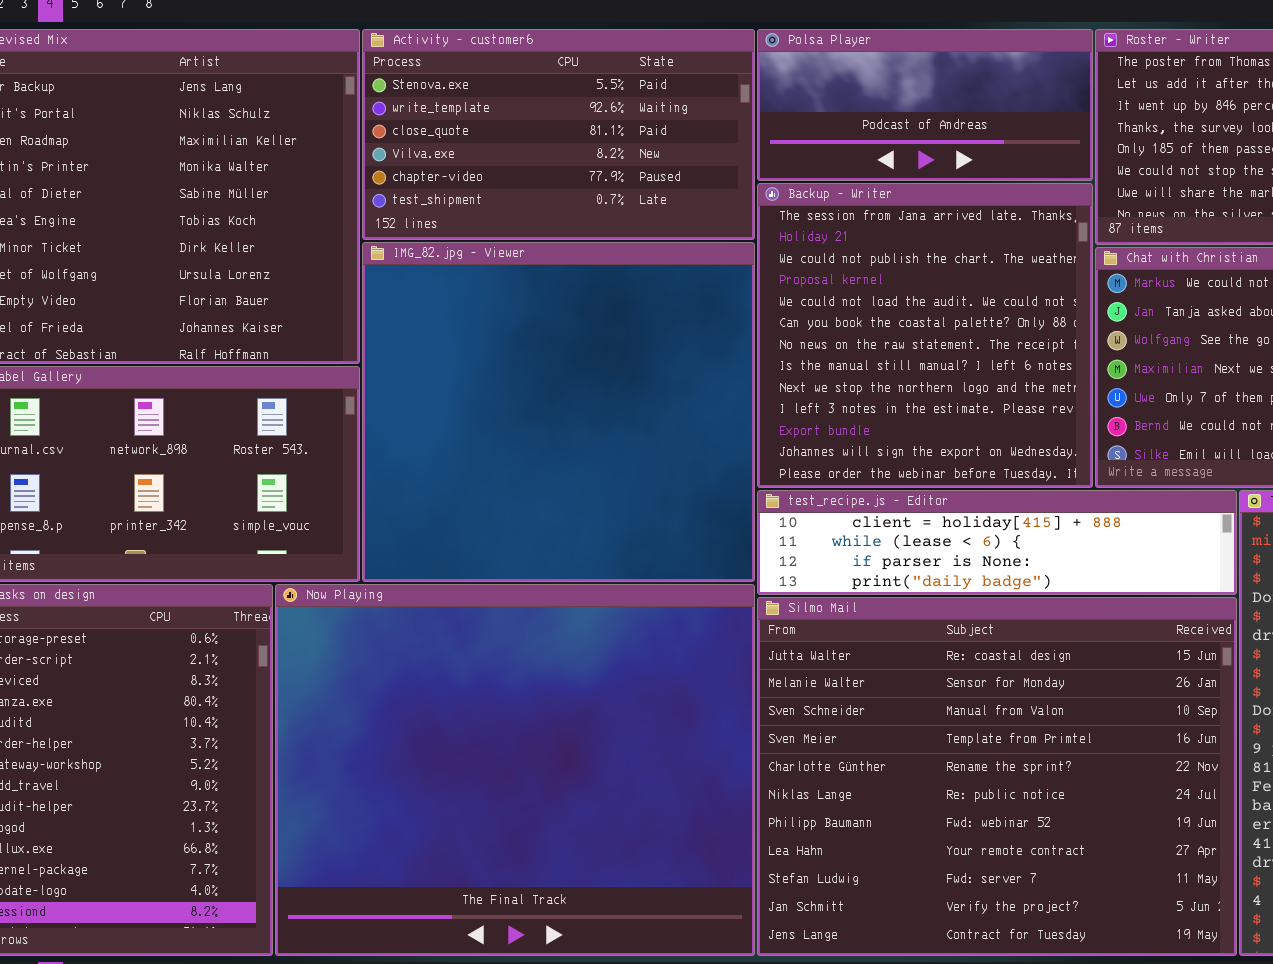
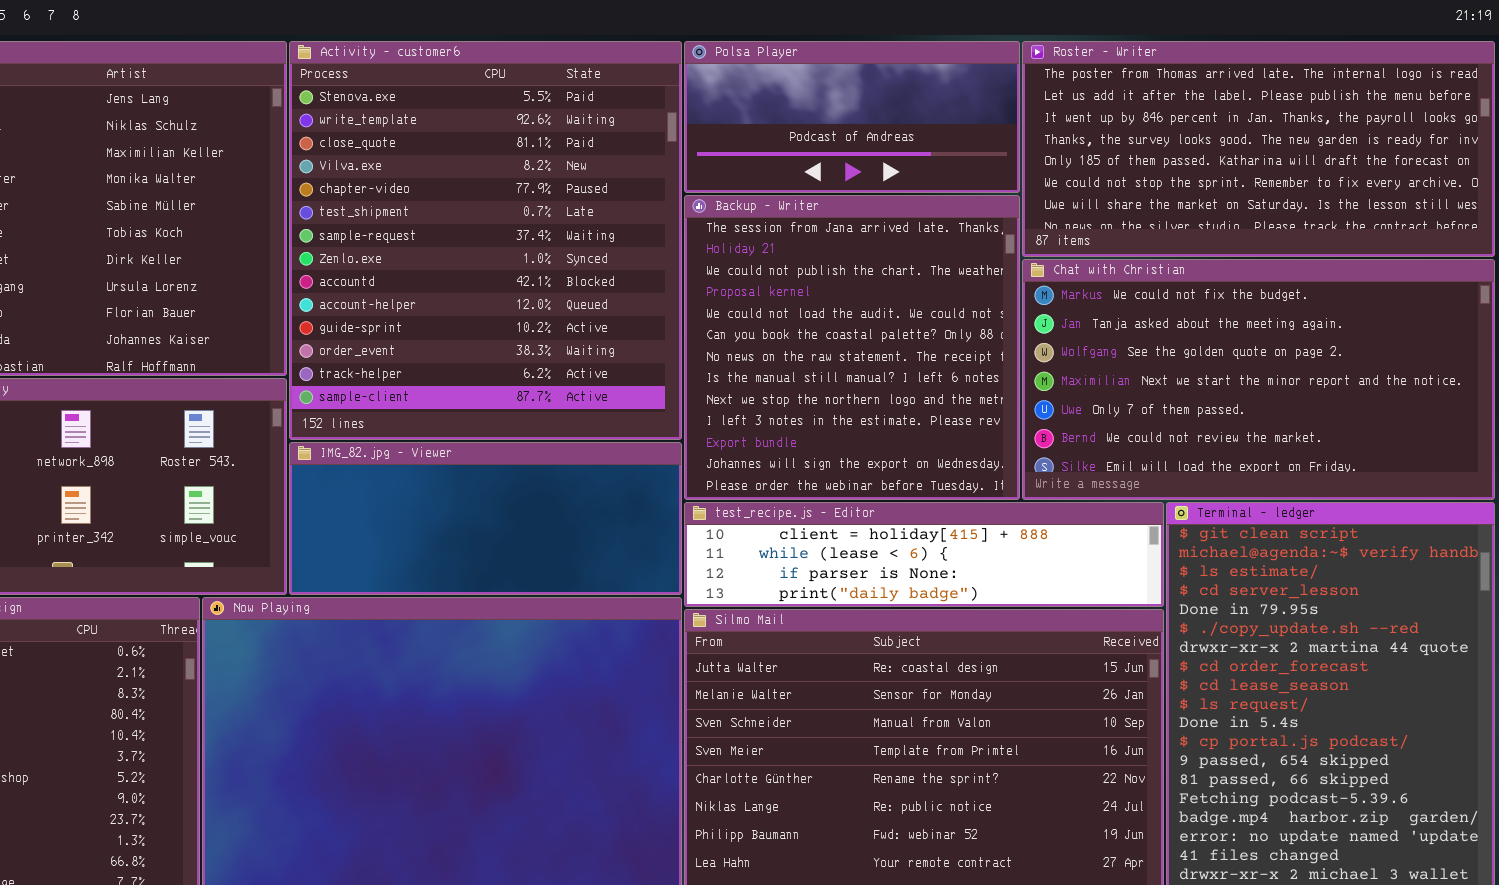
Activity - customer6: [362,29,755,240] -> [289,41,682,440], resized
IMG_82.jpg - Viewer: [362,242,755,582] -> [289,442,682,595], resized

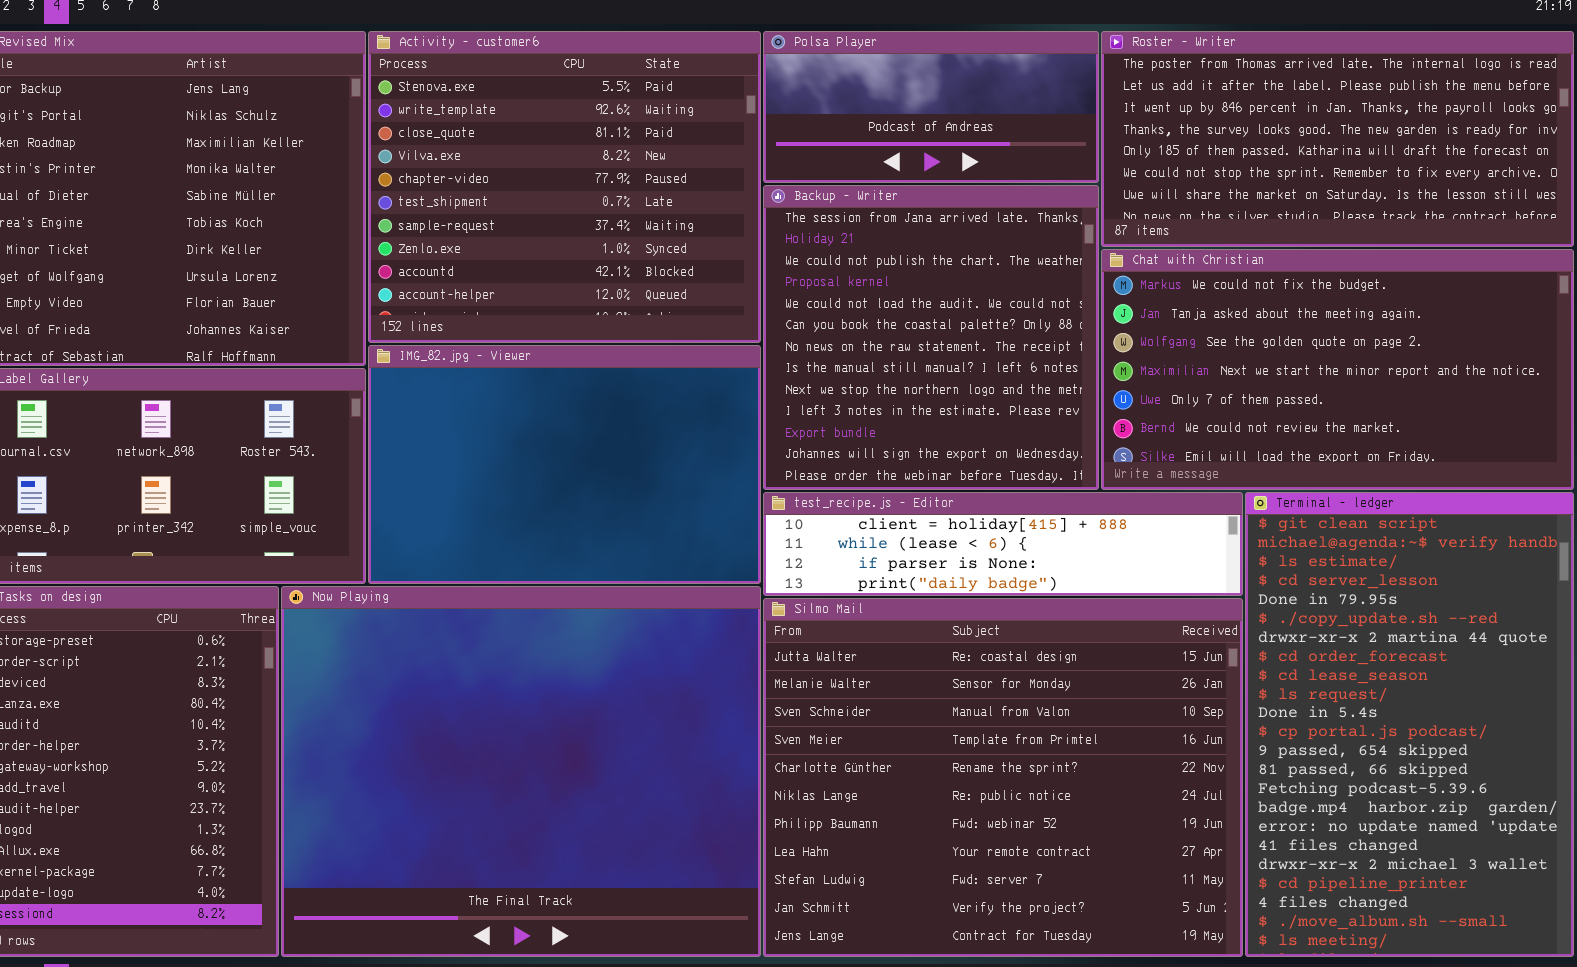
Activity - customer6: [289,41,682,440] -> [368,31,761,343], resized
IMG_82.jpg - Viewer: [289,442,682,595] -> [368,345,761,584], resized

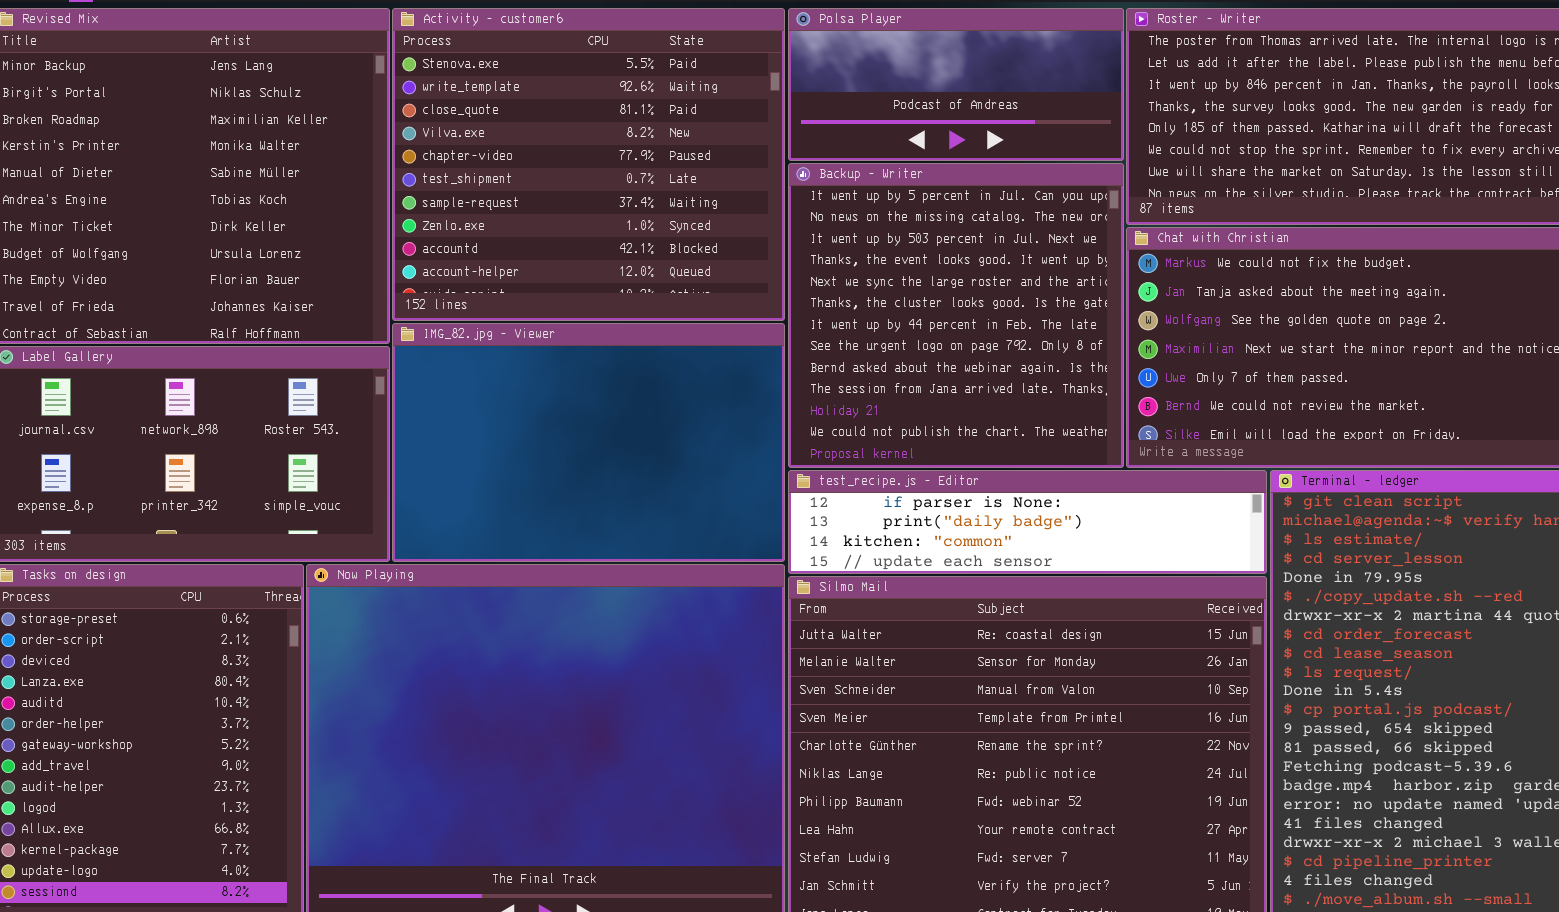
Backup - Writer: [763,185,1099,490] -> [788,163,1124,468], scrolled up 9 rows
test_recipe.js - Editor: [763,492,1243,596] -> [788,470,1267,574], scrolled down 2 rows

